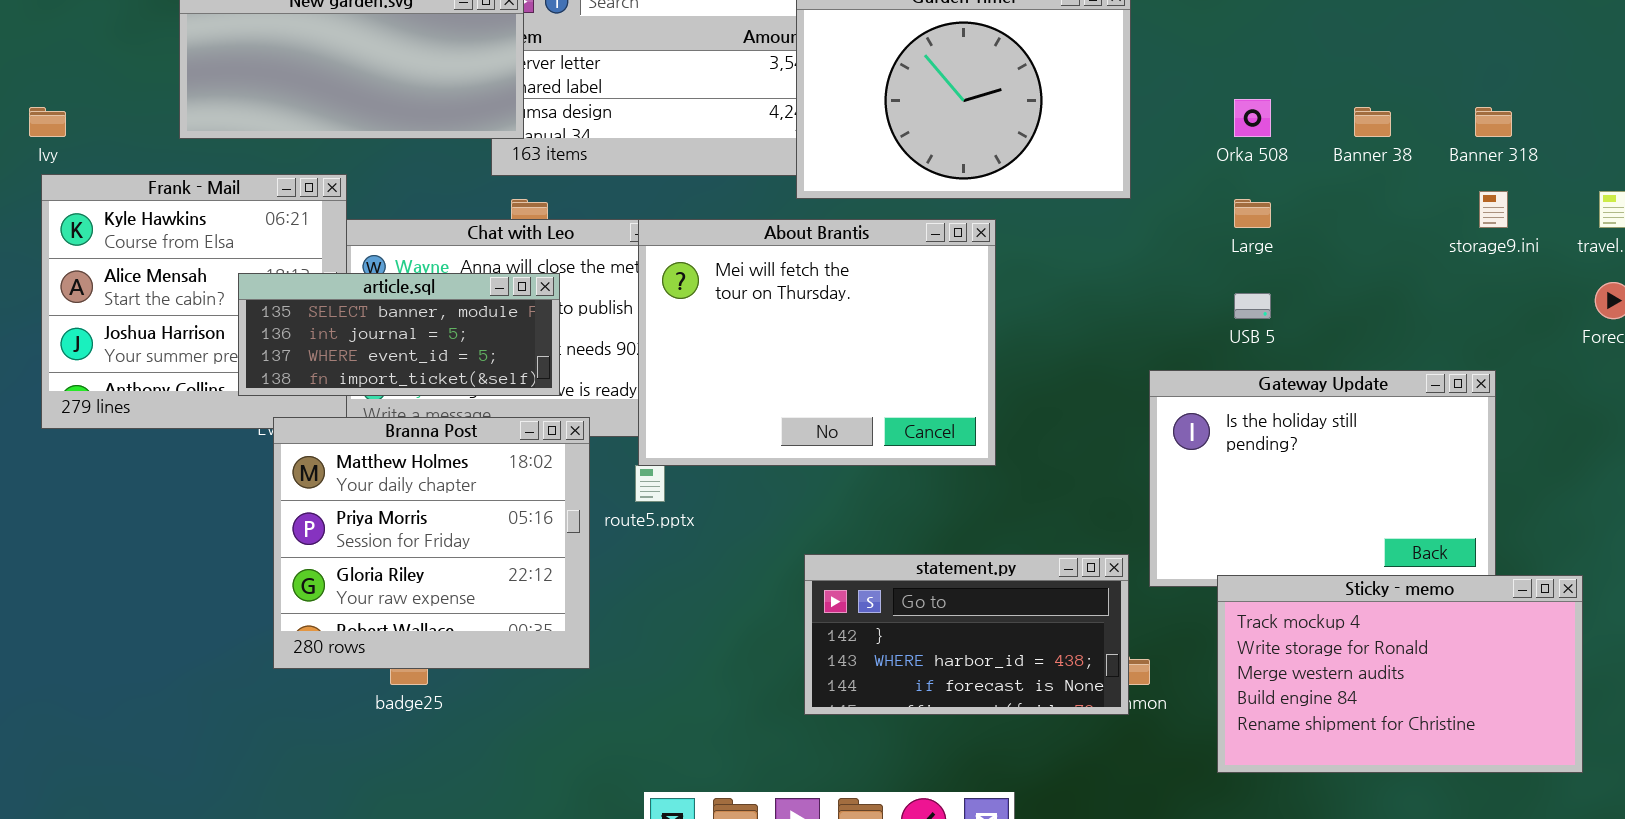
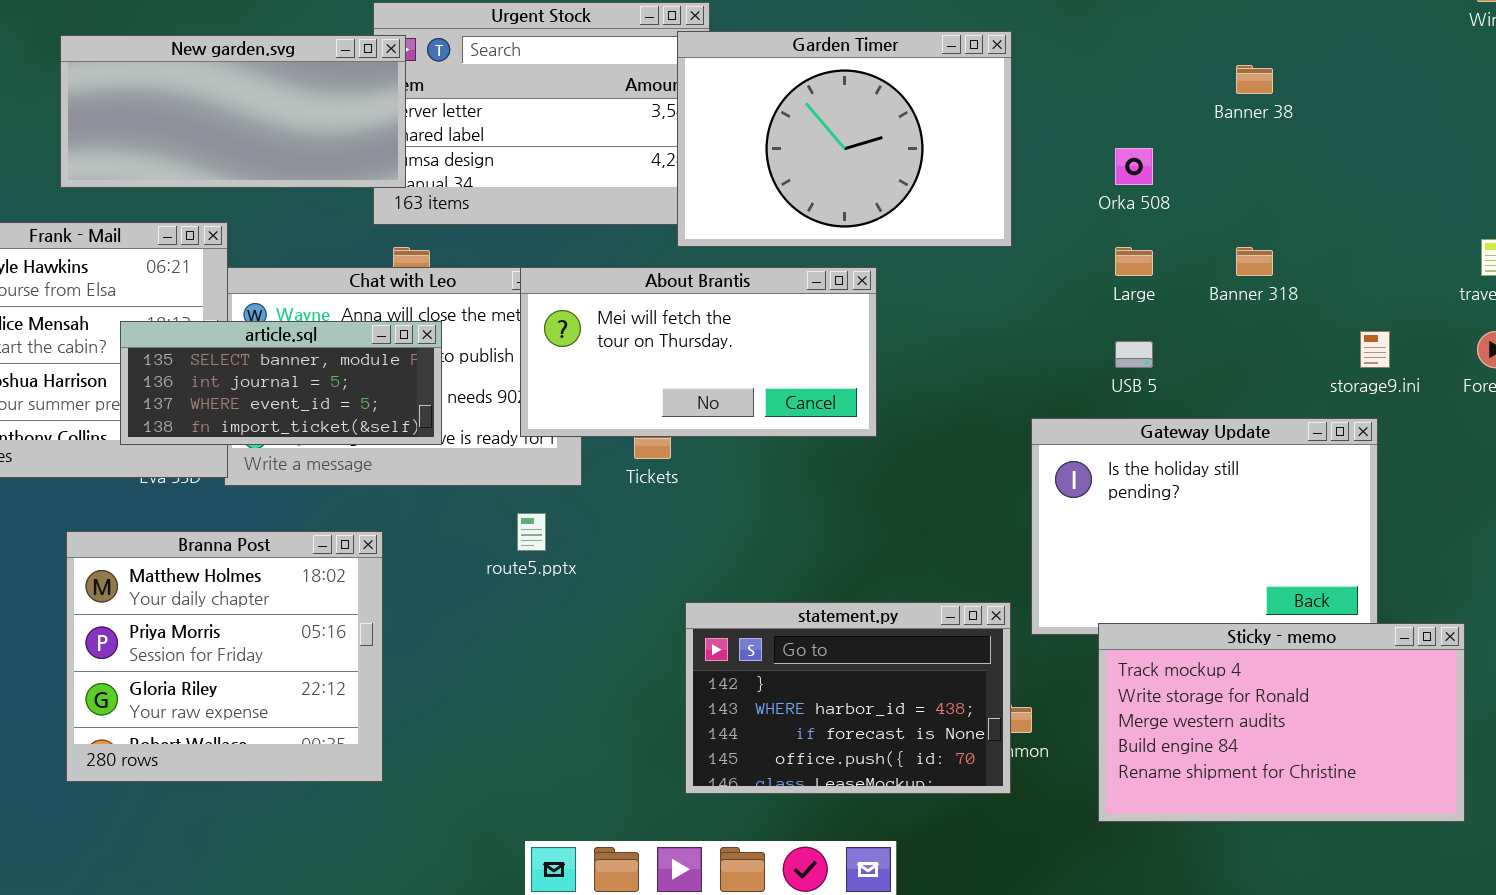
Banner 38: [1354,107,1391,137] -> [1236,65,1273,94], moved
Banner 318: [1475,107,1512,137] -> [1236,247,1273,276], moved
storage9.ini: [1479,191,1508,228] -> [1360,331,1390,368], moved
About Brantis: [638,219,996,466] -> [520,267,877,437], resized
Branna Post: [273,417,590,669] -> [66,531,383,782], moved
statement.py: [804,554,1129,715] -> [685,602,1011,794], resized

